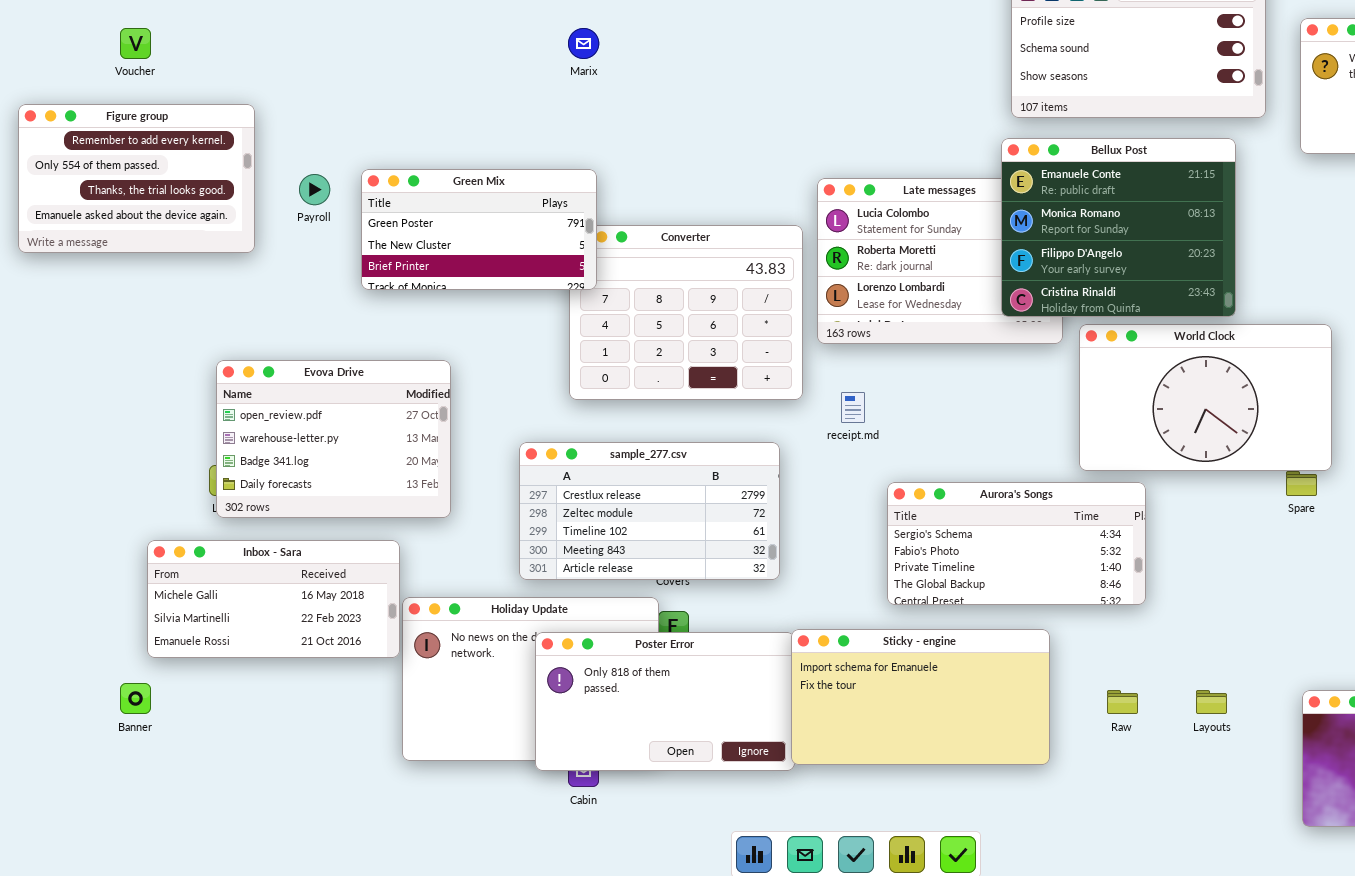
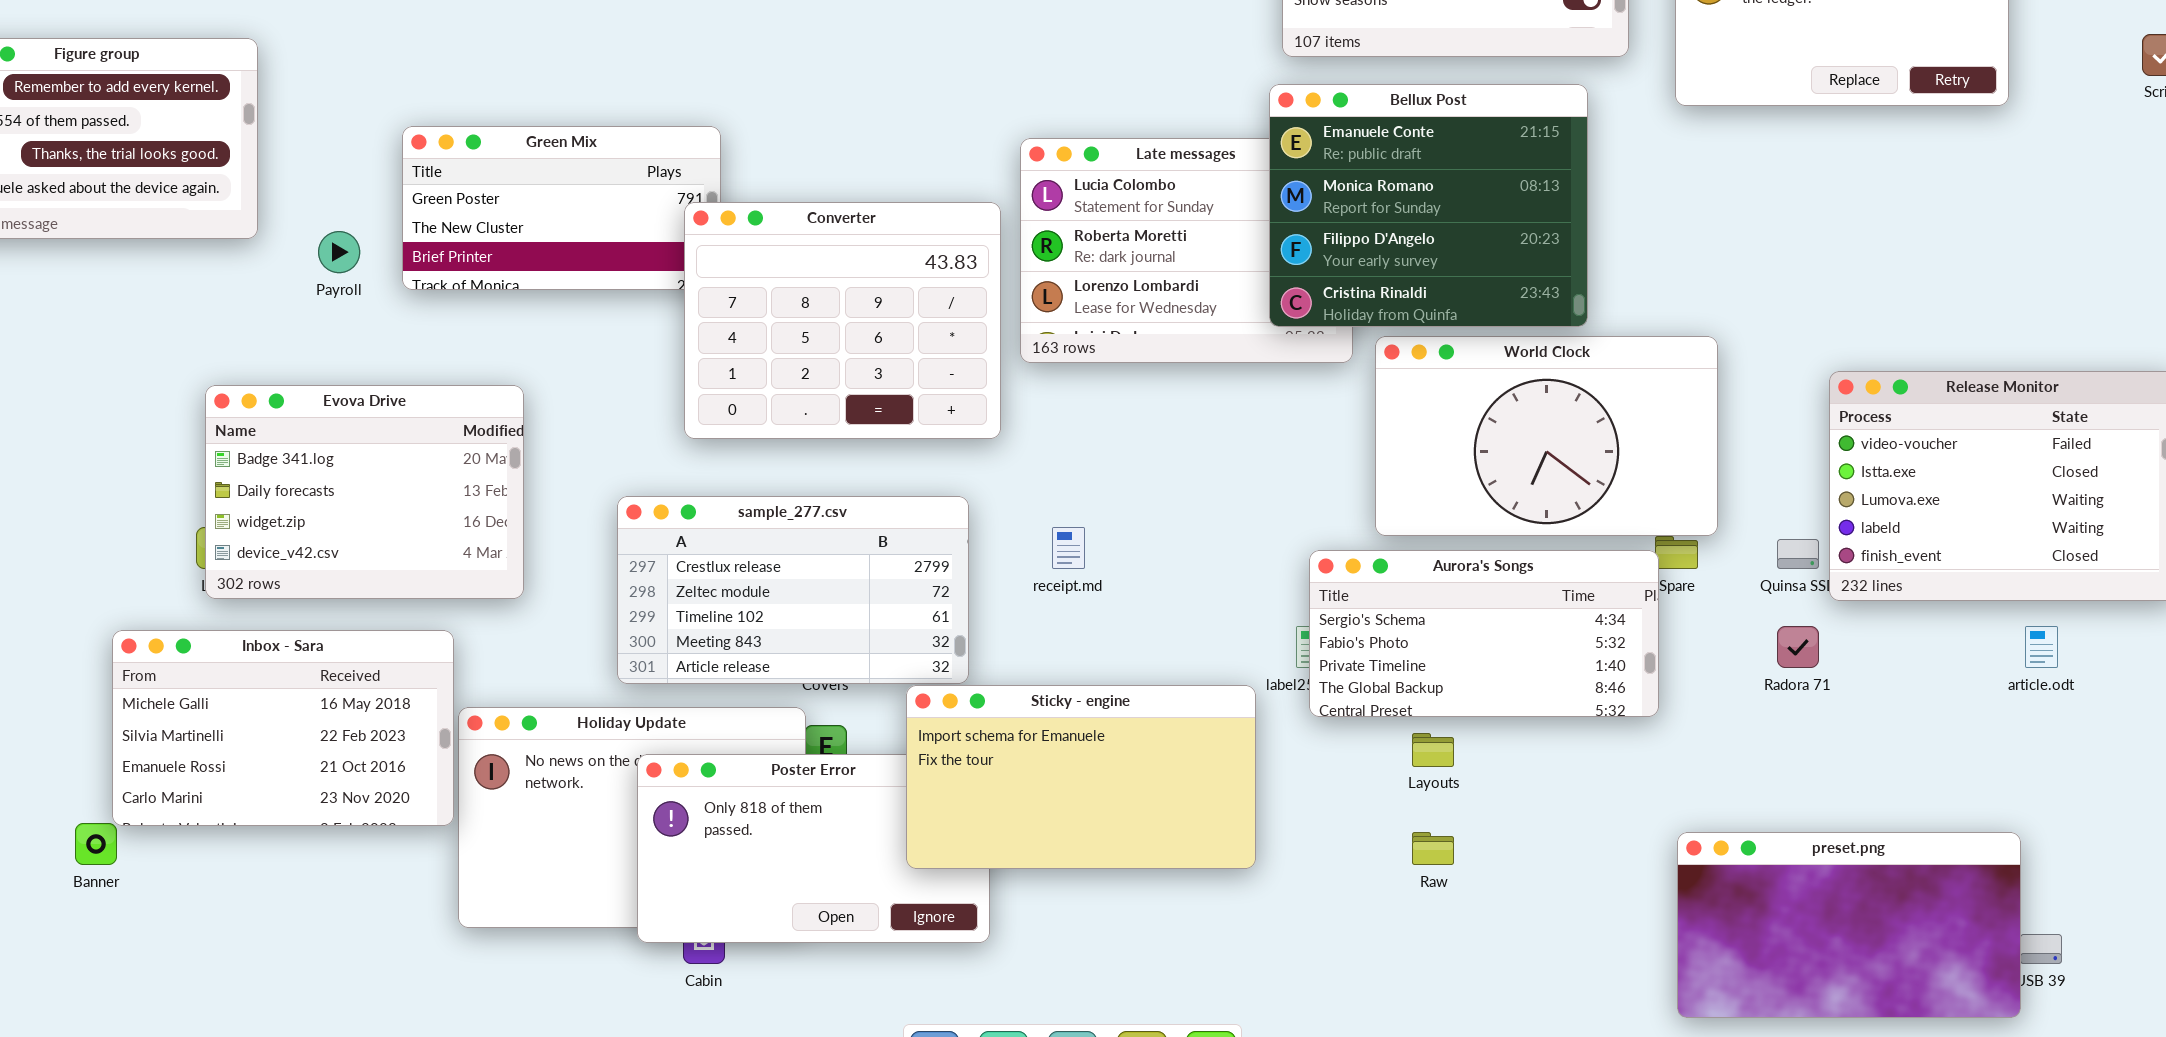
Payroll: [299,174,330,205] -> [318,231,360,273], moved
Converter: [569,225,803,400] -> [684,202,1001,439], raised
Evova Drive: [216,360,451,518] -> [205,385,524,599], scrolled down 2 rows
receipt.md: [841,392,865,423] -> [1052,527,1085,569], moved
Aurora's Songs: [887,482,1146,605] -> [1309,550,1659,717], moved
Inbox - Sara: [147,540,400,658] -> [112,630,454,826], resized
Sticky - engine: [791,629,1050,765] -> [906,685,1256,869], moved
Layouts: [1196,690,1227,714] -> [1412,733,1454,767], moved

